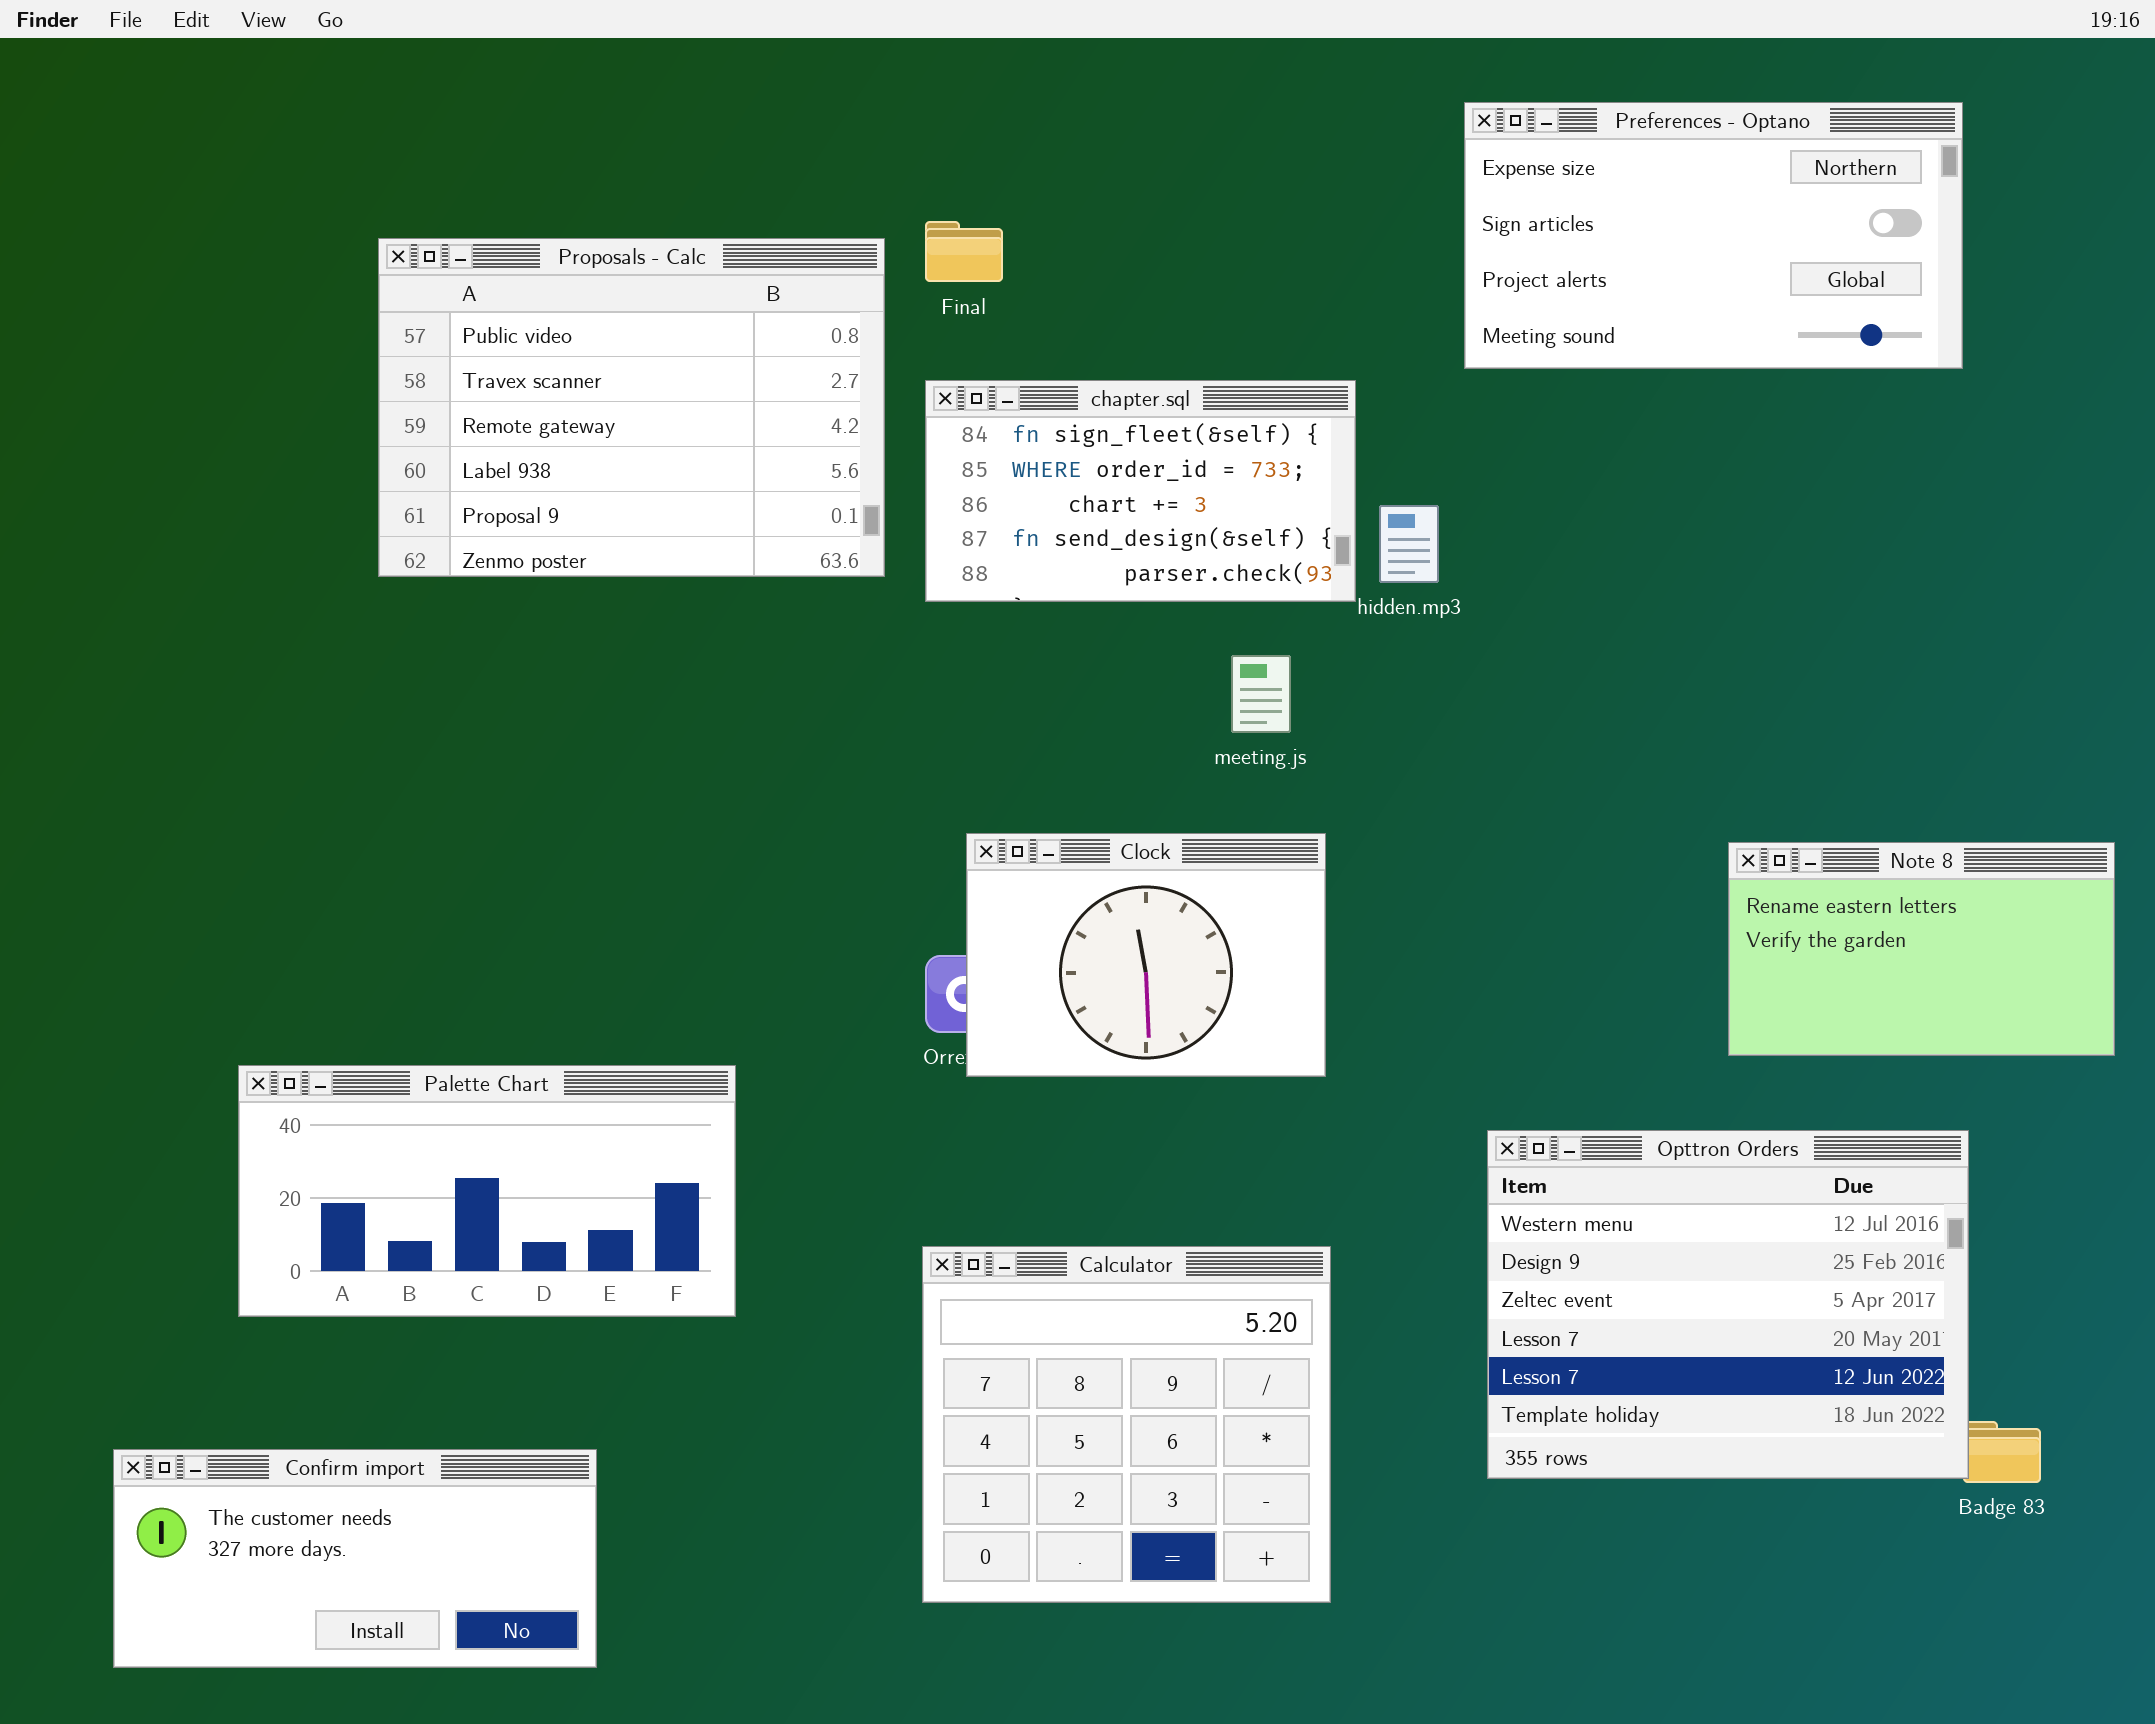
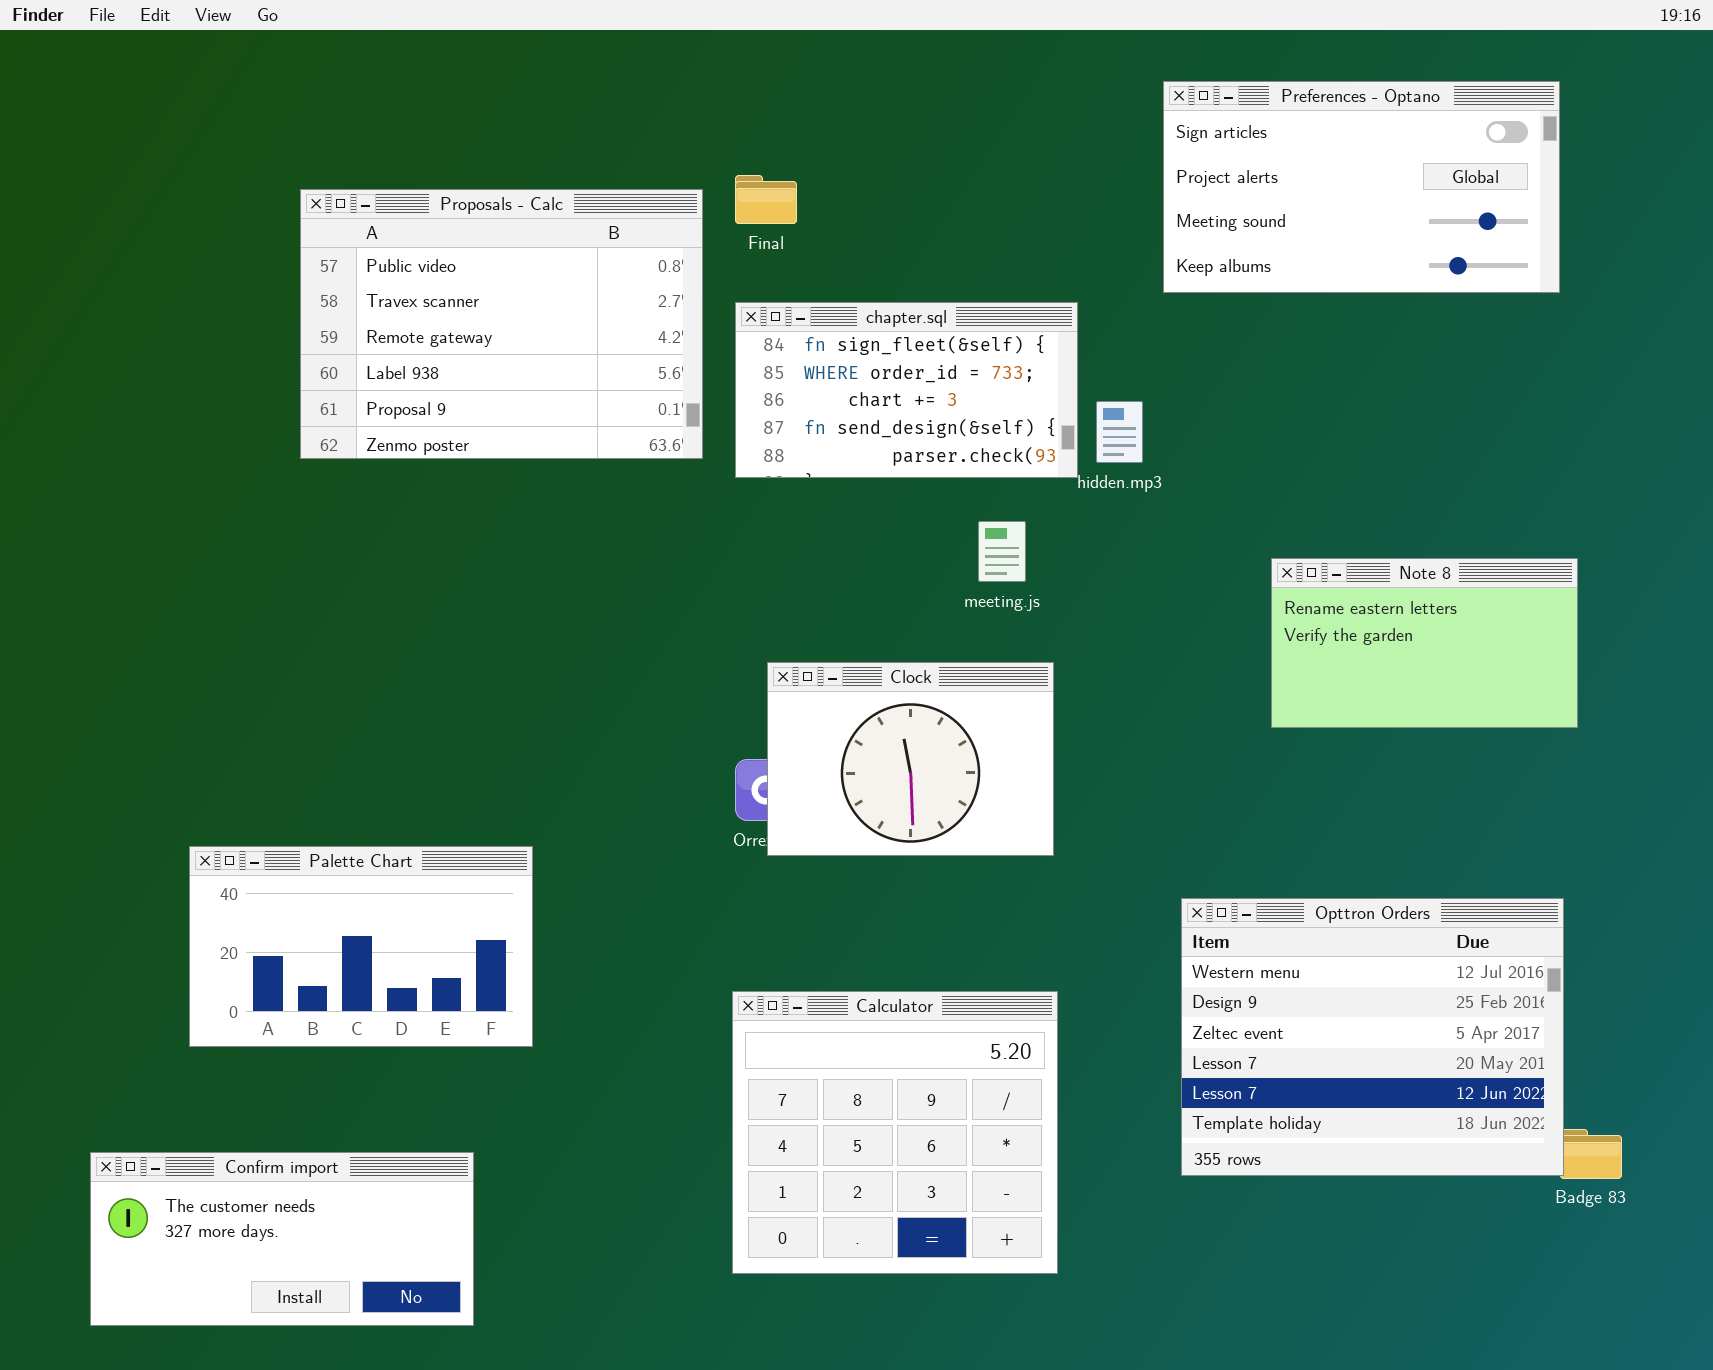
Preferences - Optano: [1464,102,1963,369] -> [1163,81,1560,293], scrolled down 1 row
Note 8: [1728,842,2115,1056] -> [1271,558,1578,728], moved
Palette Chart: [238,1065,736,1317] -> [189,846,533,1047], resized

